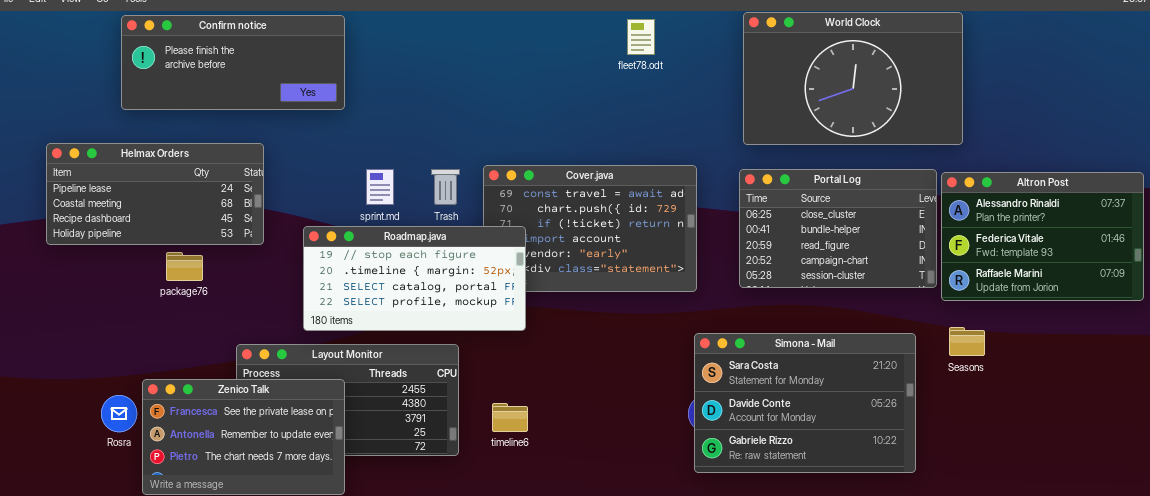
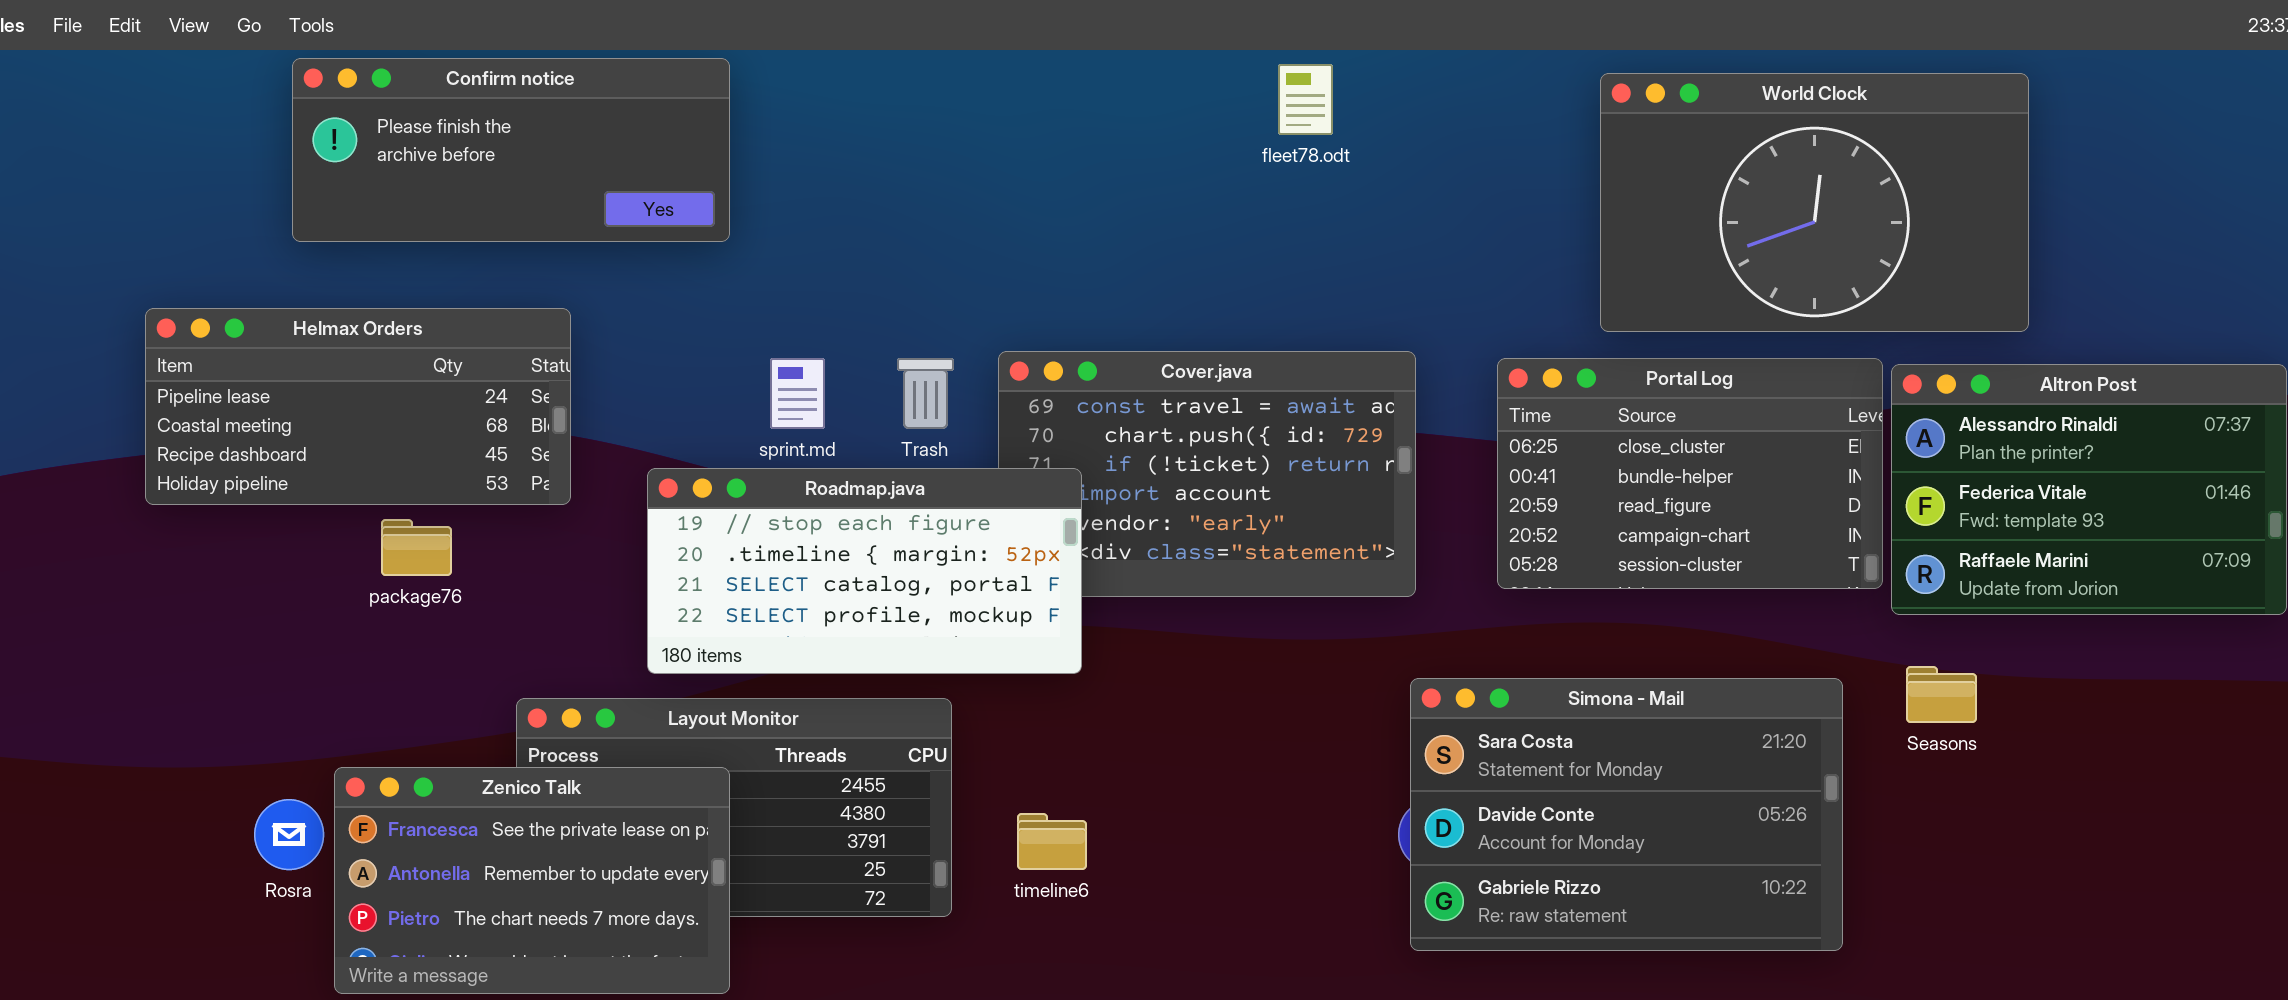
World Clock: [743,12,963,145] -> [1600,73,2029,332], moved

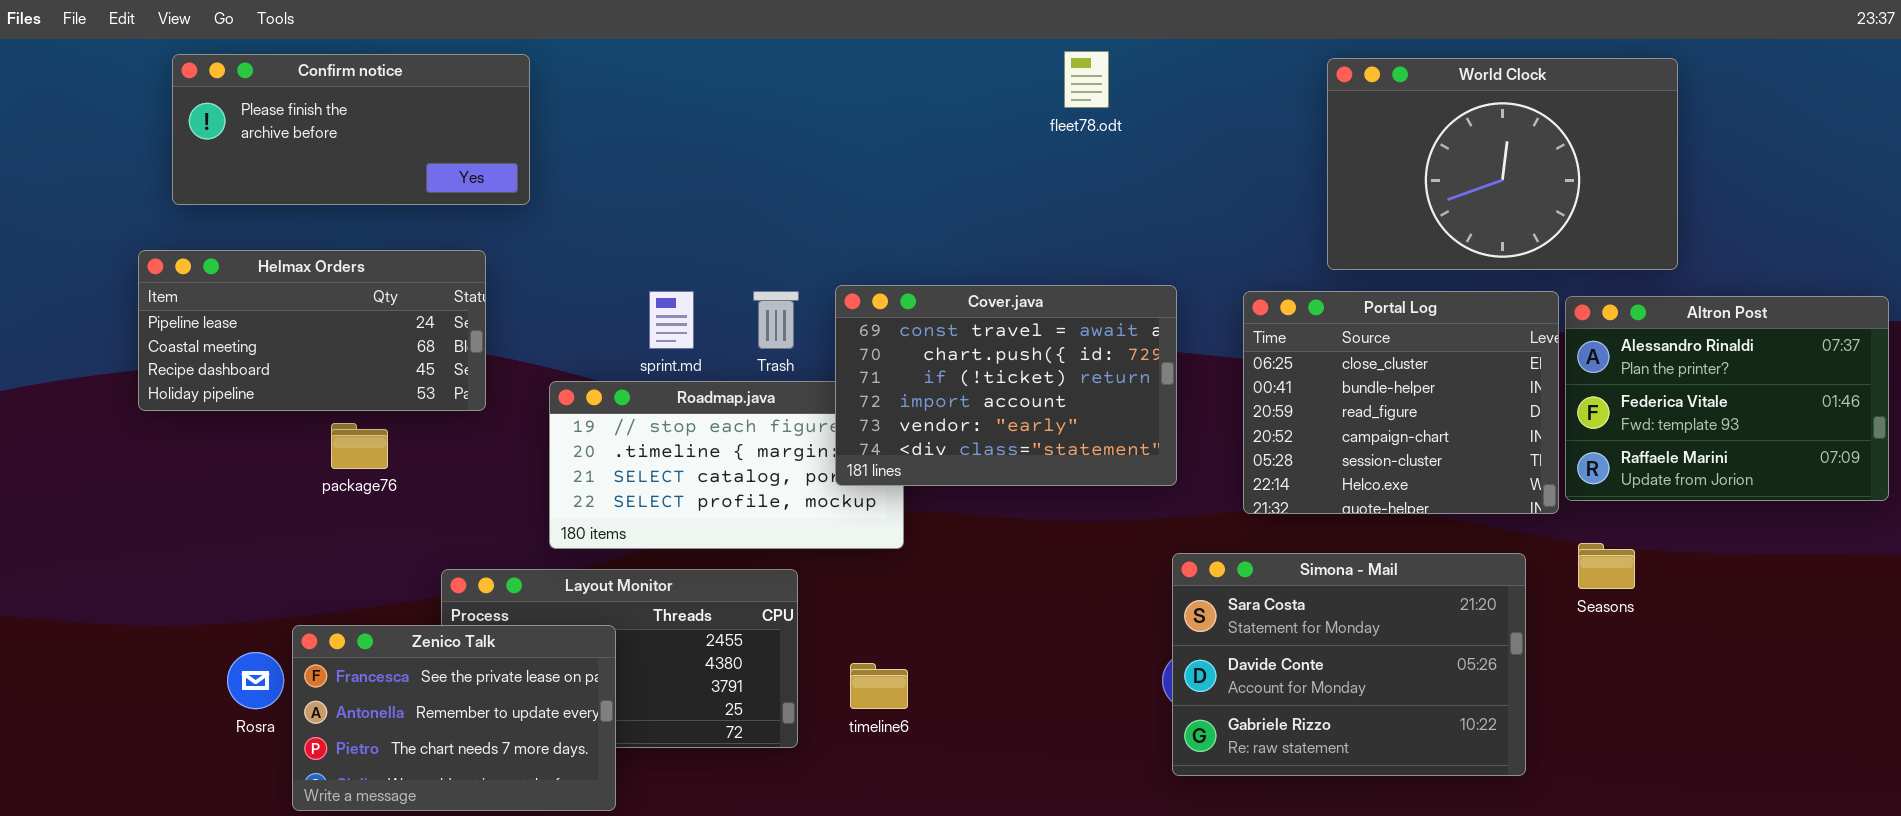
Confirm notice: [292,58,730,242] -> [172,54,530,205], moved
Cover.java: [998,351,1416,597] -> [835,285,1177,486], raised
Portal Log: [1497,358,1883,589] -> [1243,291,1559,514], resized

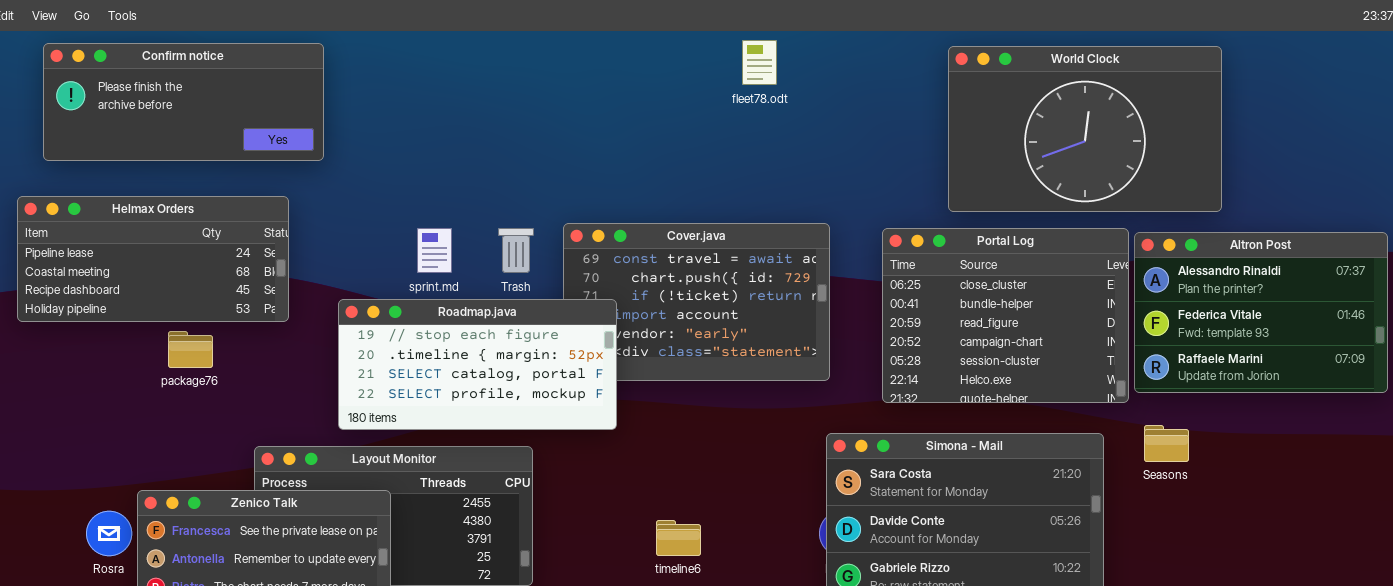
Roadmap.java: [549,381,904,549] -> [338,299,617,430], raised
timeline6: [850,663,908,709] -> [656,520,701,556], moved

